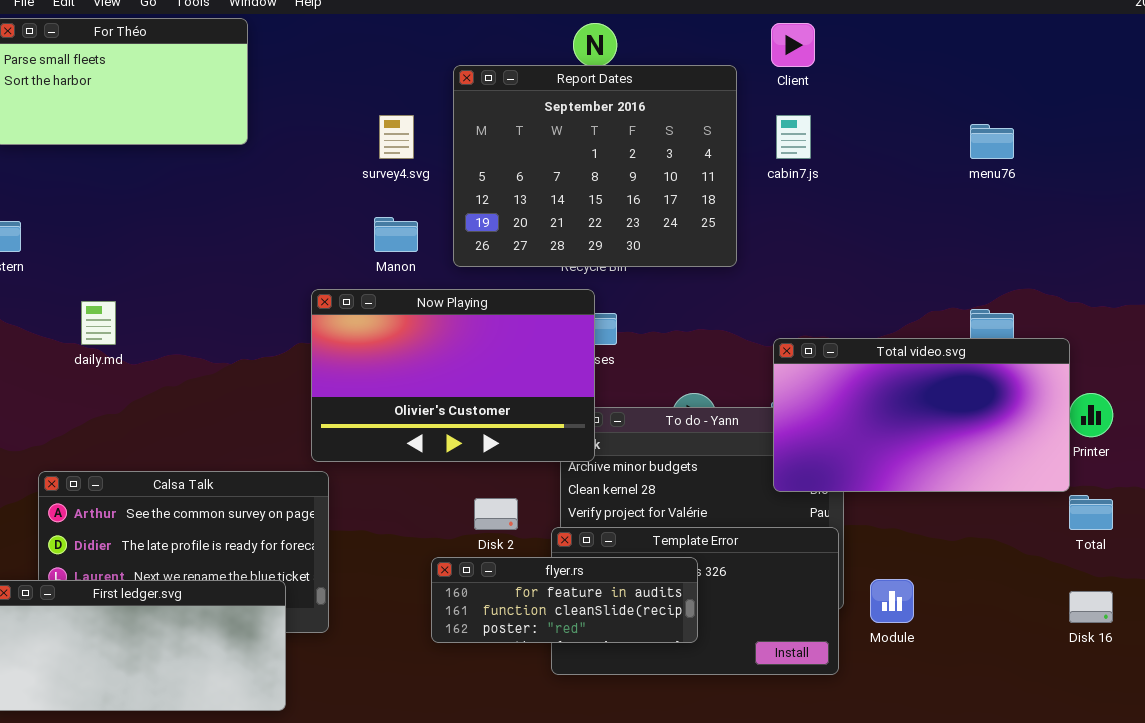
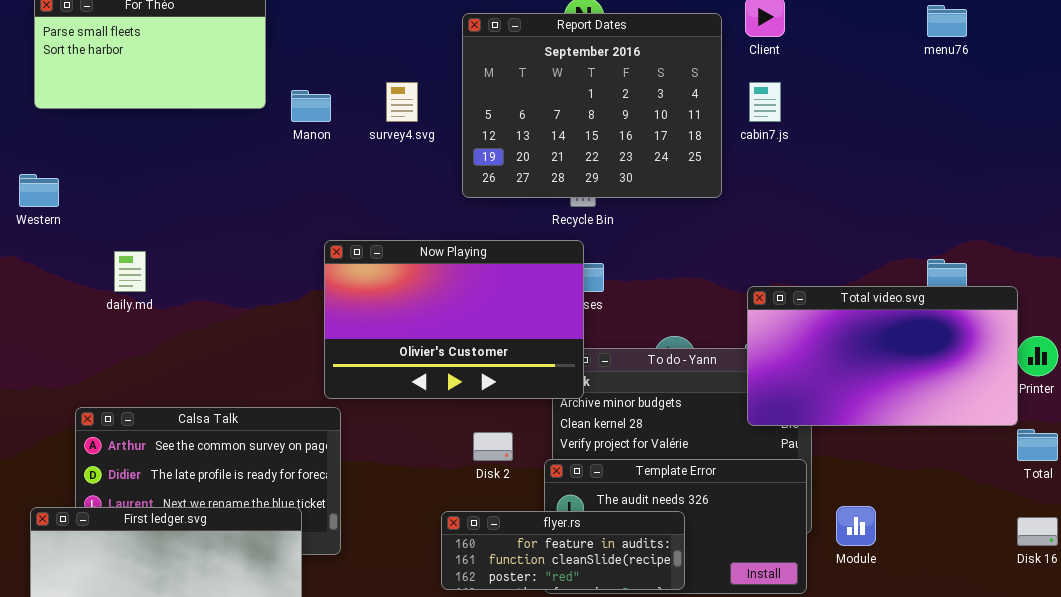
Report Dates: [453,65,737,267] -> [462,13,722,198], moved
menu76: [970,124,1014,159] -> [927,5,967,37], moved
Manon: [374,217,418,252] -> [291,90,331,122], moved
flyer.rs: [431,557,698,643] -> [441,511,685,590], moved

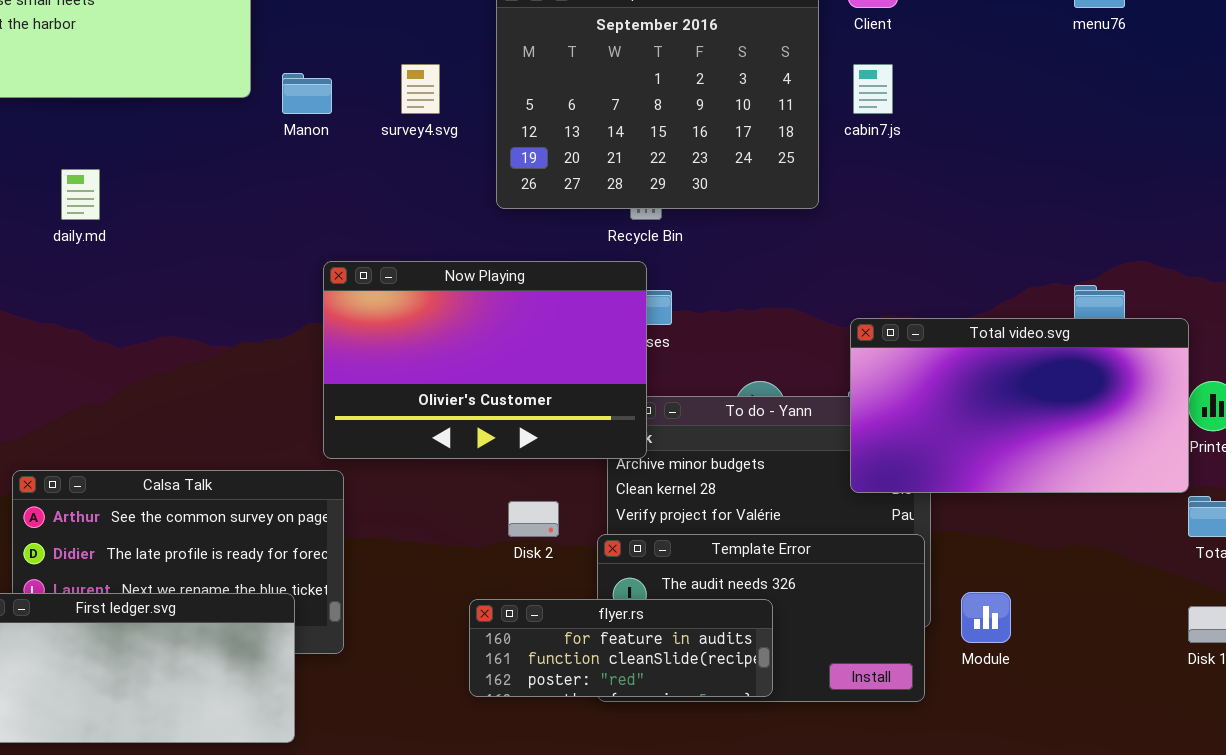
daily.md: [114,251,146,292] -> [61,169,100,220], moved

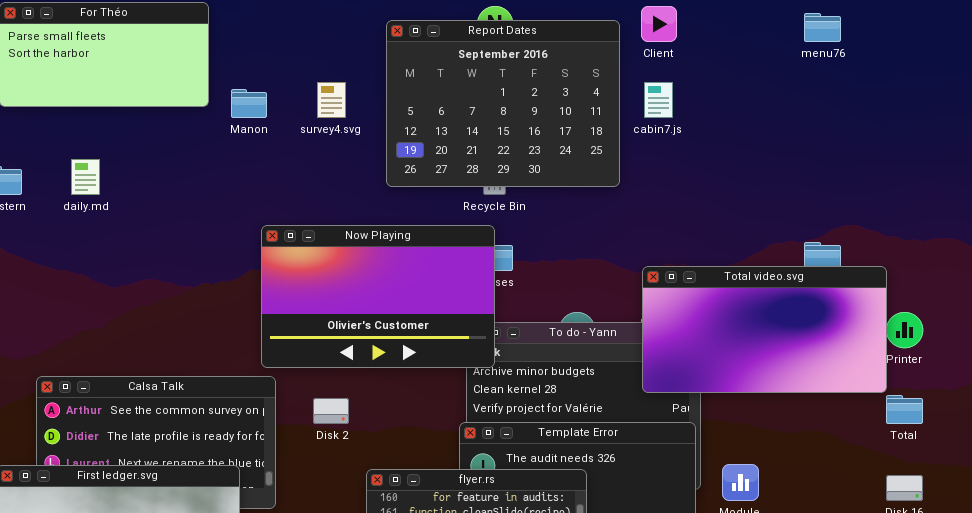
Disk 2: [508,501,559,537] -> [313,398,349,424], moved

